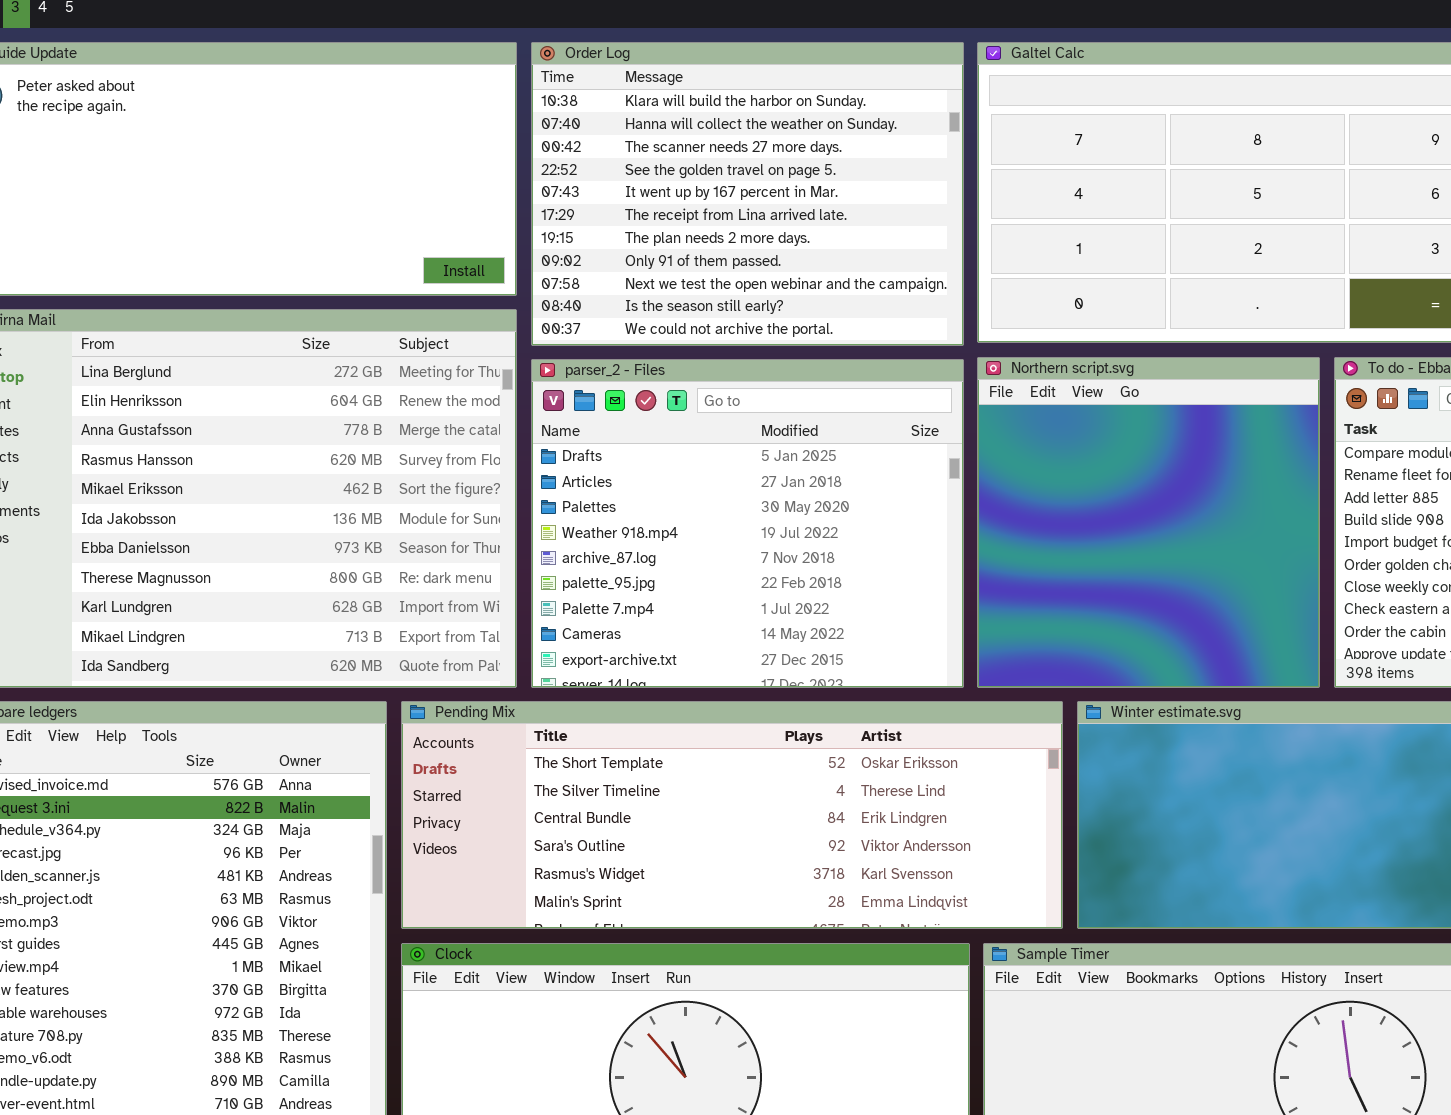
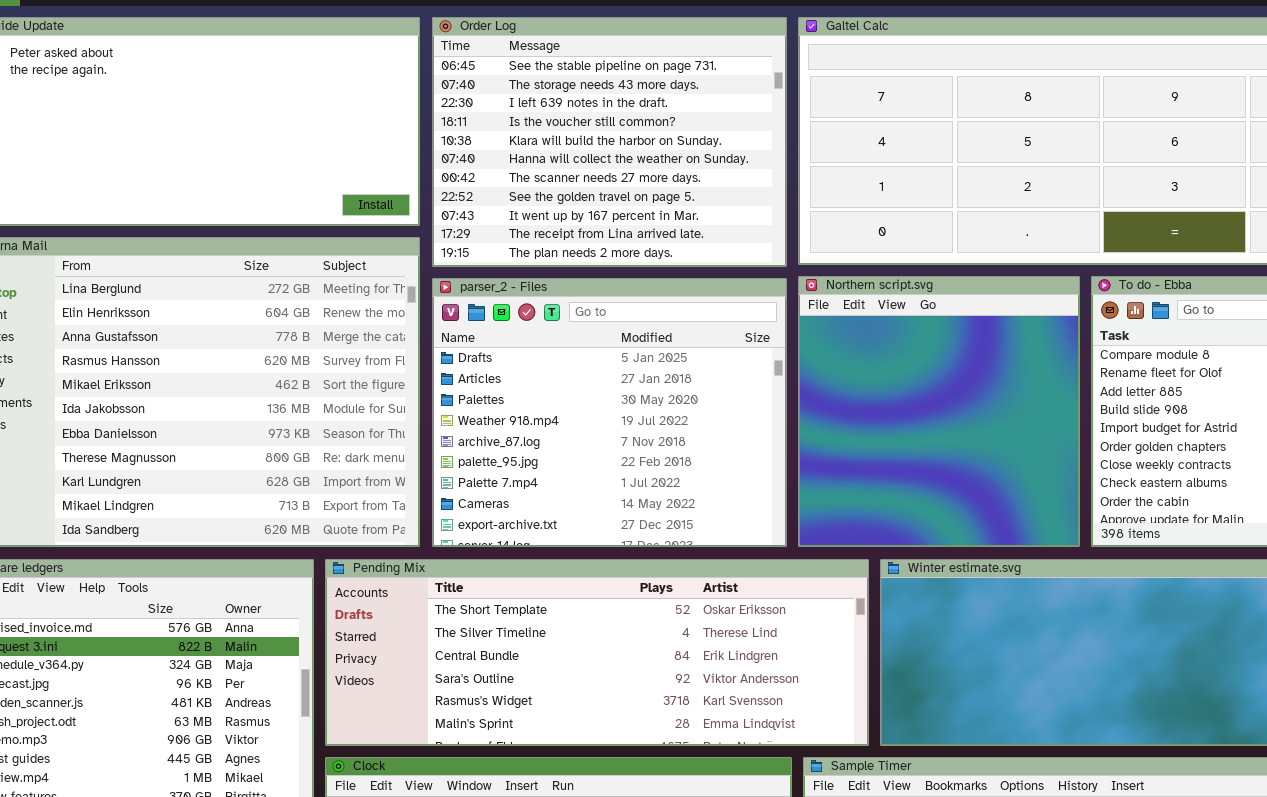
Order Log: [531,42,964,346] -> [432,17,787,267], scrolled up 4 rows

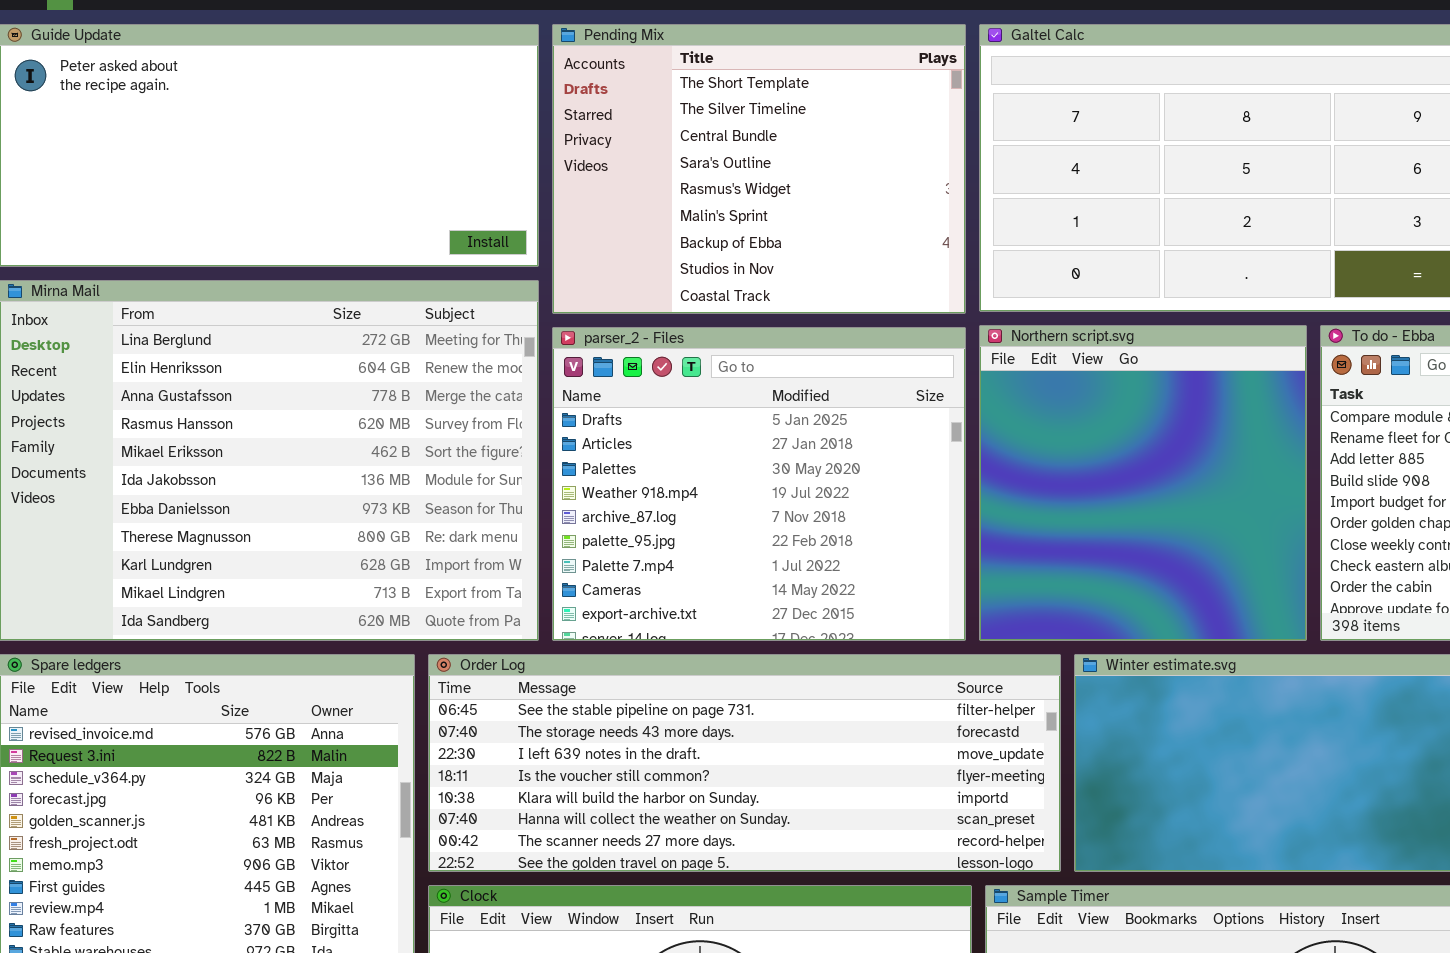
Order Log: [432,17,787,267] -> [428,654,1061,872], moved, resized
Pending Mix: [325,559,869,746] -> [552,24,966,314], moved, resized

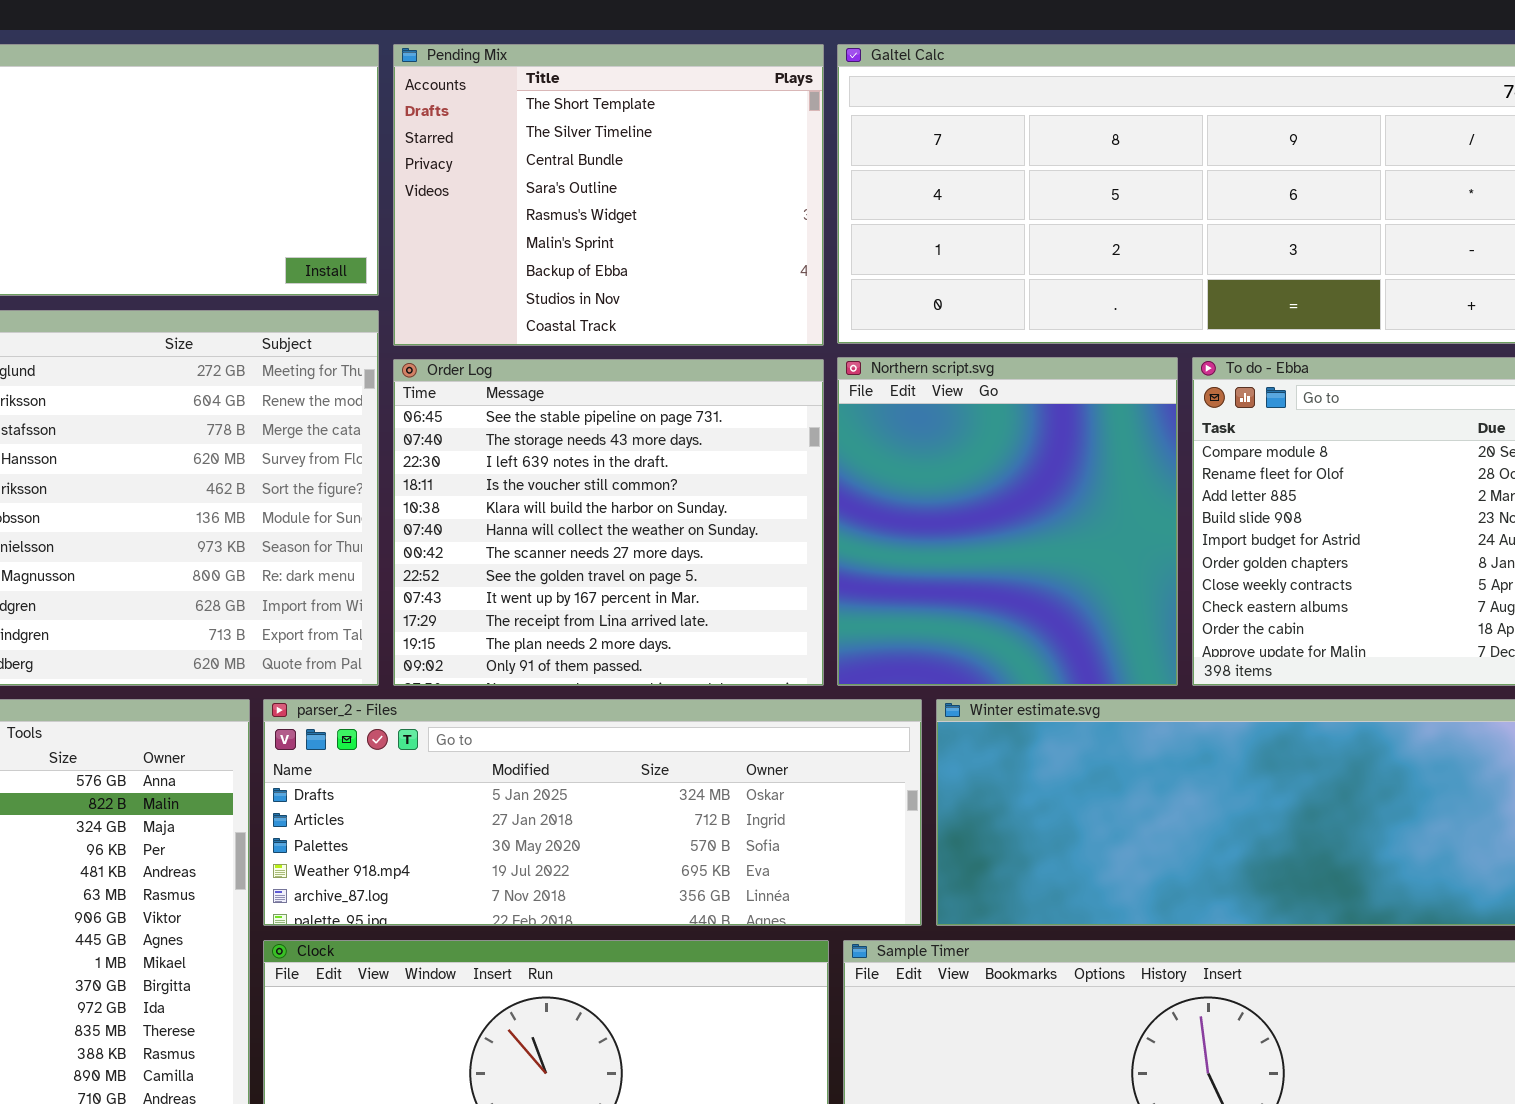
parser_2 - Files: [552,327,966,641] -> [263,699,922,926], moved, resized
Order Log: [428,654,1061,872] -> [393,359,824,686], moved, resized

